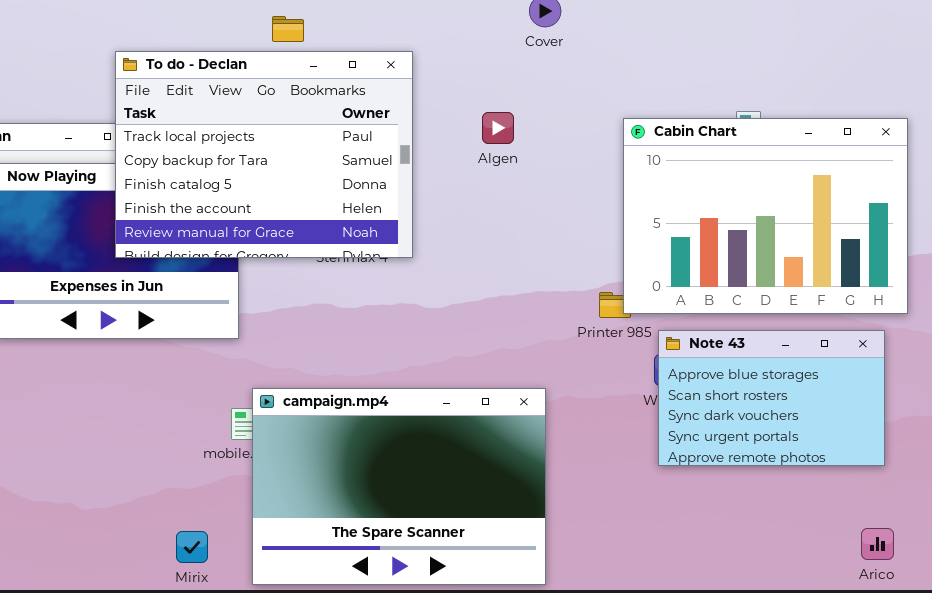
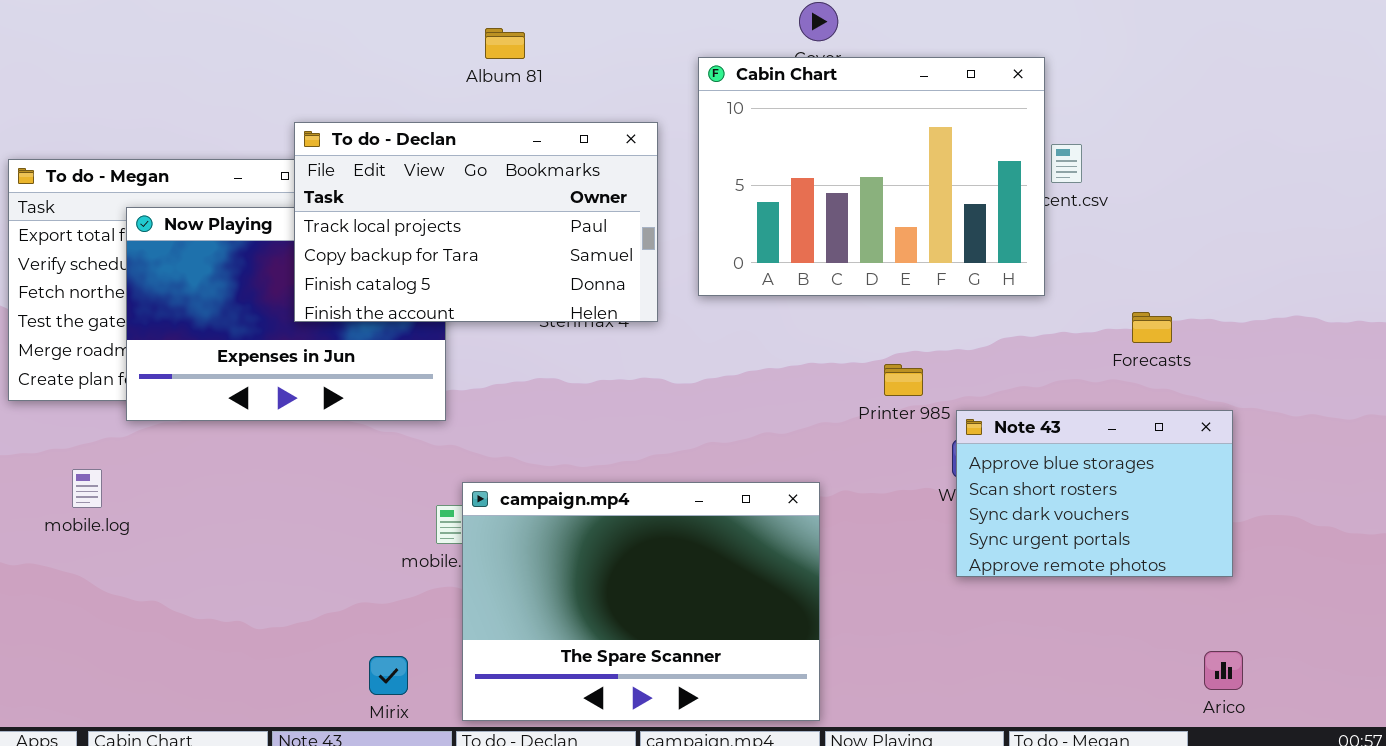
To do - Declan: [115,51,413,258] -> [294,122,658,322], resized
Cabin Chart: [623,118,908,314] -> [698,57,1045,296], moved

